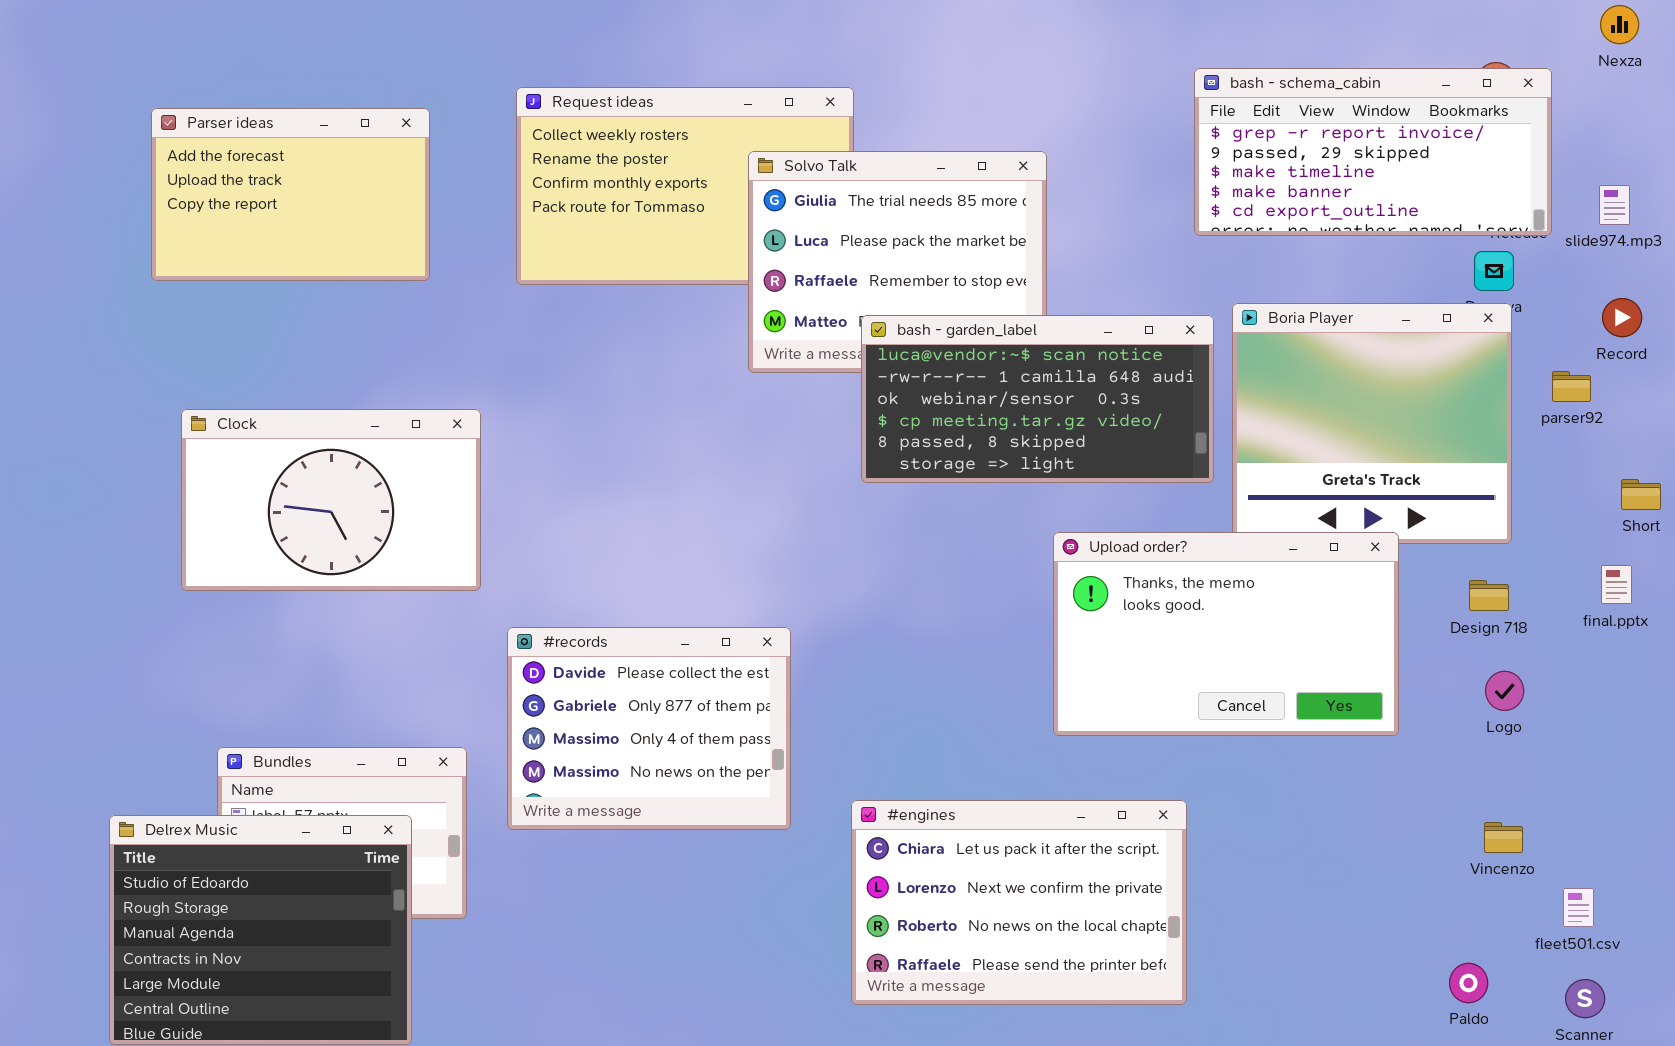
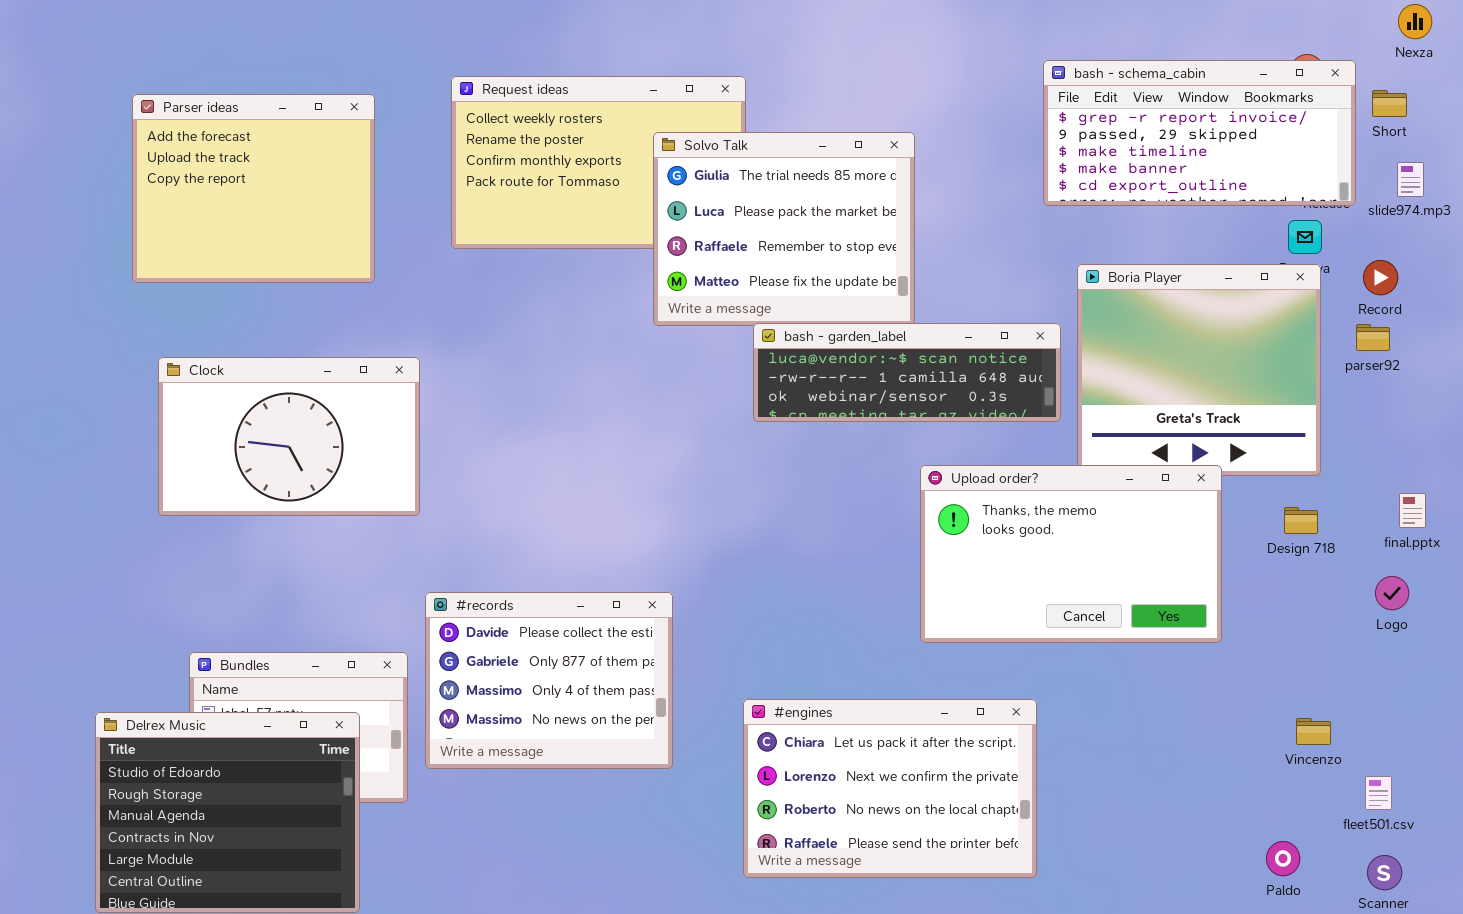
Parser ideas: [151,108,430,281] -> [132,94,375,283], resized
Record: [1602,298,1642,337] -> [1363,260,1398,295], moved
bash - garden_label: [861,315,1214,483] -> [753,323,1061,422], resized
Short: [1621,479,1661,510] -> [1372,90,1407,117], moved
#records: [507,627,791,830] -> [425,592,673,769], moved
Logo: [1485,671,1524,711] -> [1375,576,1409,610], moved

